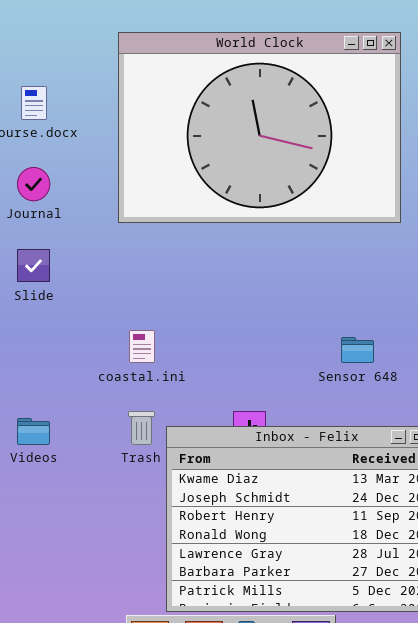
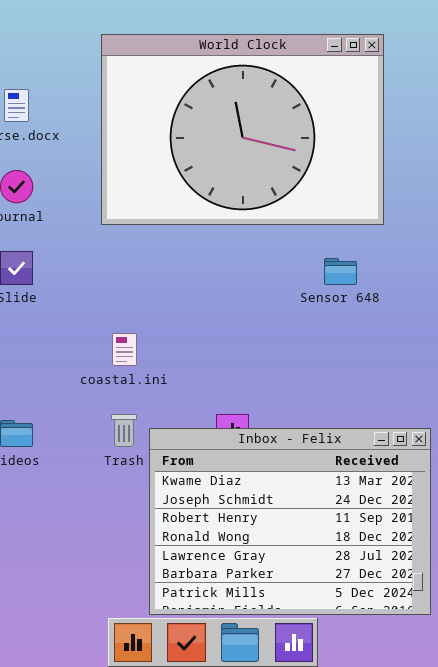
Sensor 648: [341,337,374,363] -> [324,258,357,285], moved

